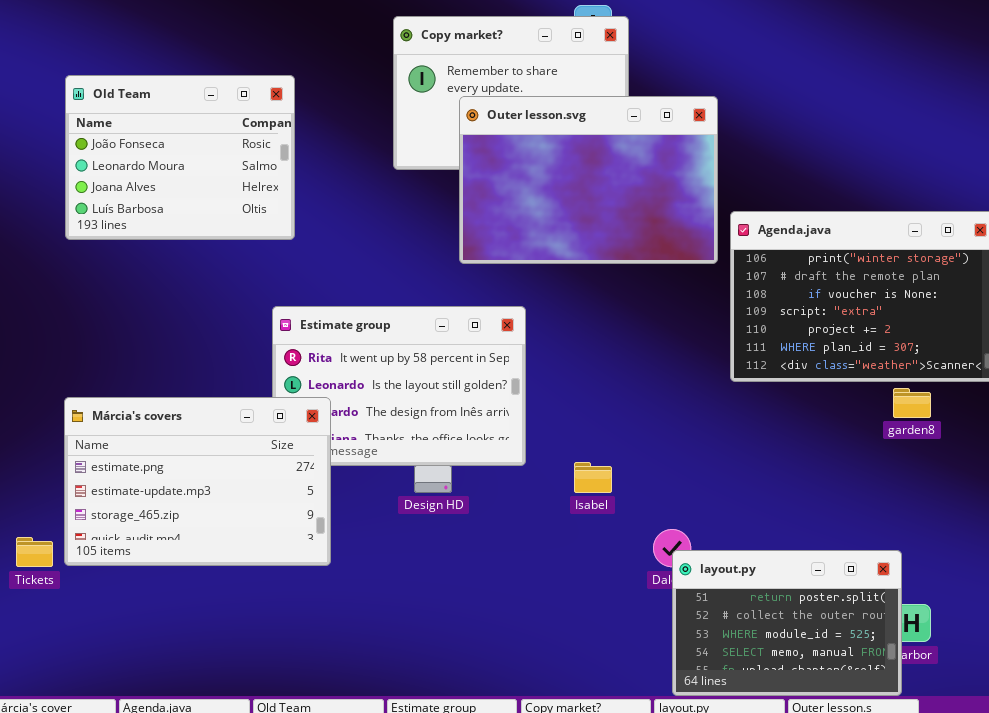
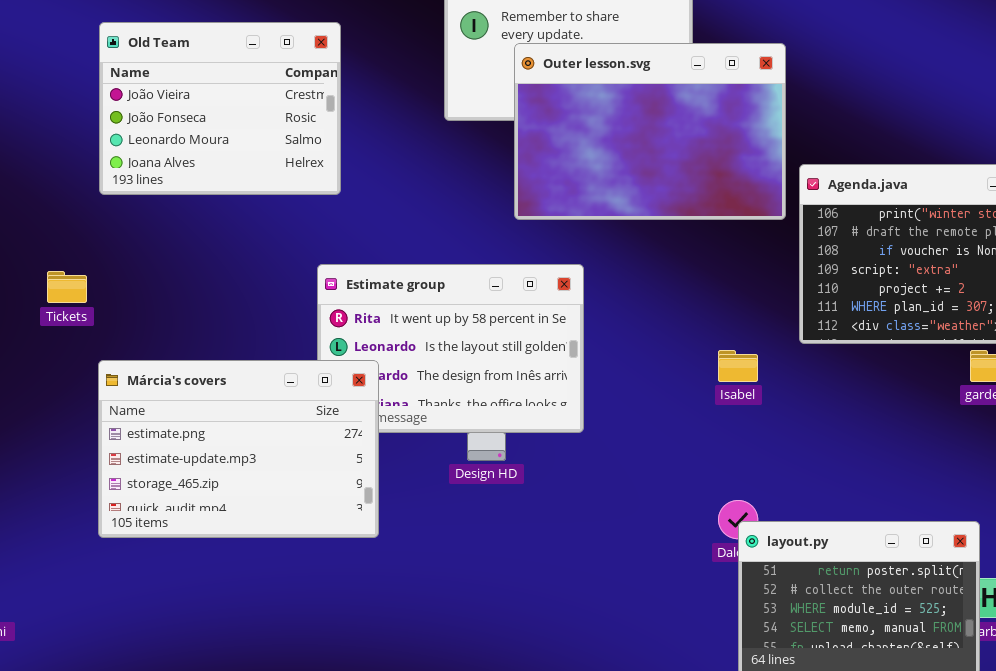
Old Team: [65,75,295,240] -> [99,22,341,195], scrolled up 1 row
Isabel: [574,462,612,493] -> [718,350,758,382], moved
Tickets: [16,537,53,567] -> [47,271,87,303], moved

